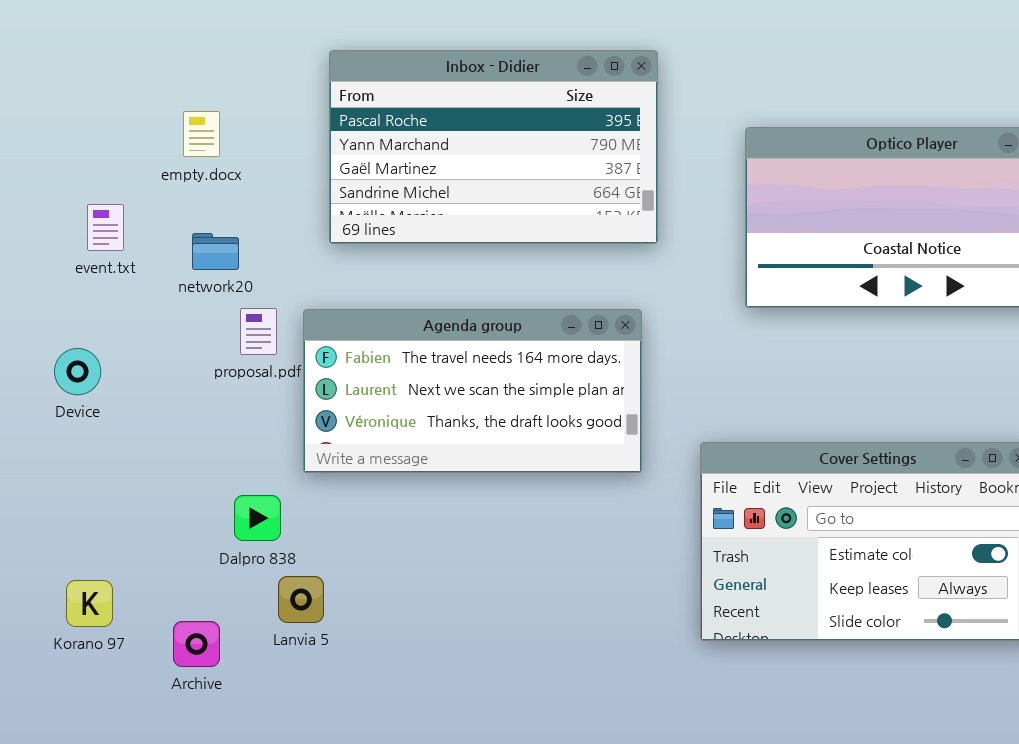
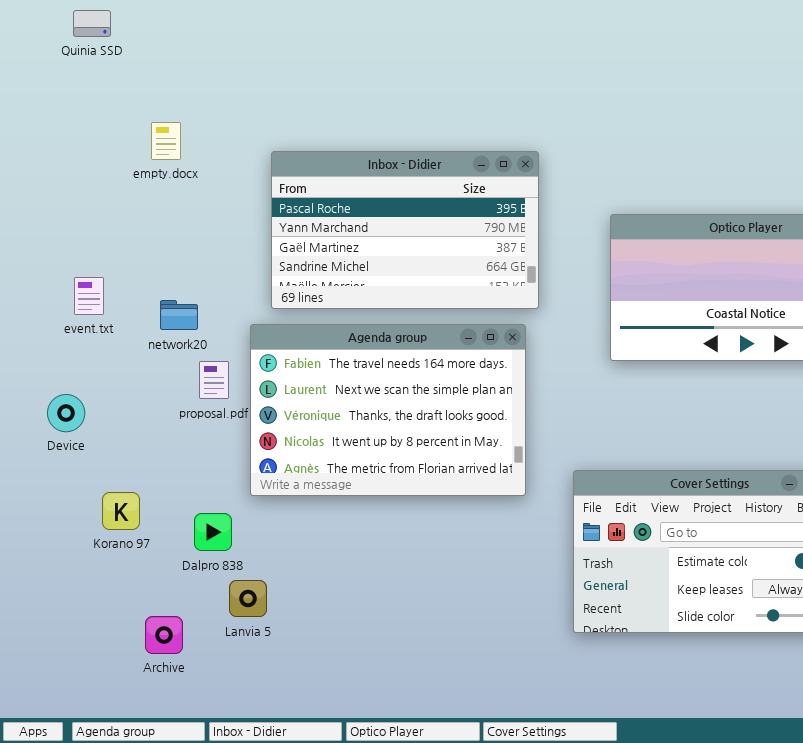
empty.docx: [183,111,220,157] -> [151,122,181,160], moved
Agenda group: [303,309,642,473] -> [250,324,526,496], resized
Korano 97: [66,580,113,627] -> [102,492,140,530], moved

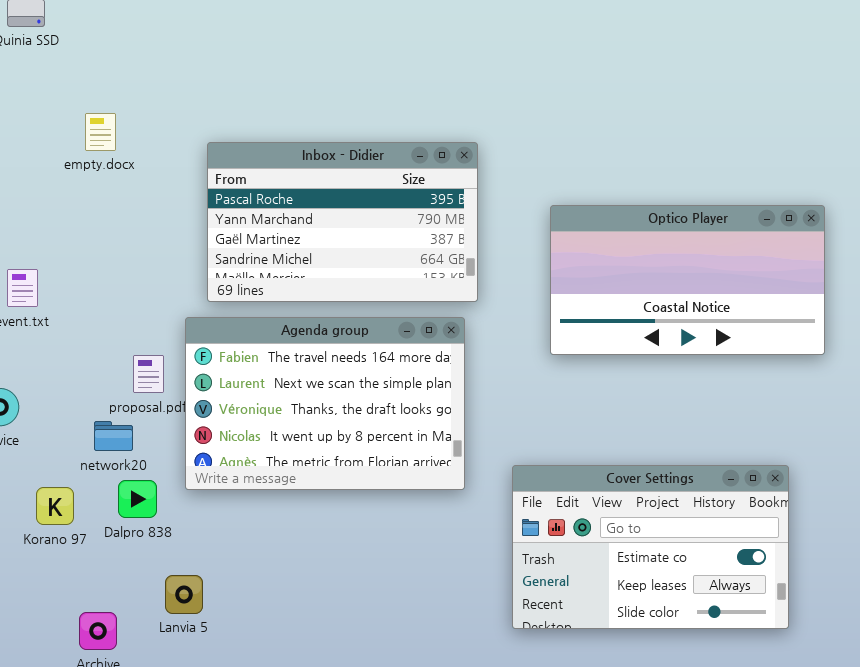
network20: [160,300,198,330] -> [94,421,133,451], moved
Dalpro 838: [194,513,232,551] -> [118,480,157,518], moved

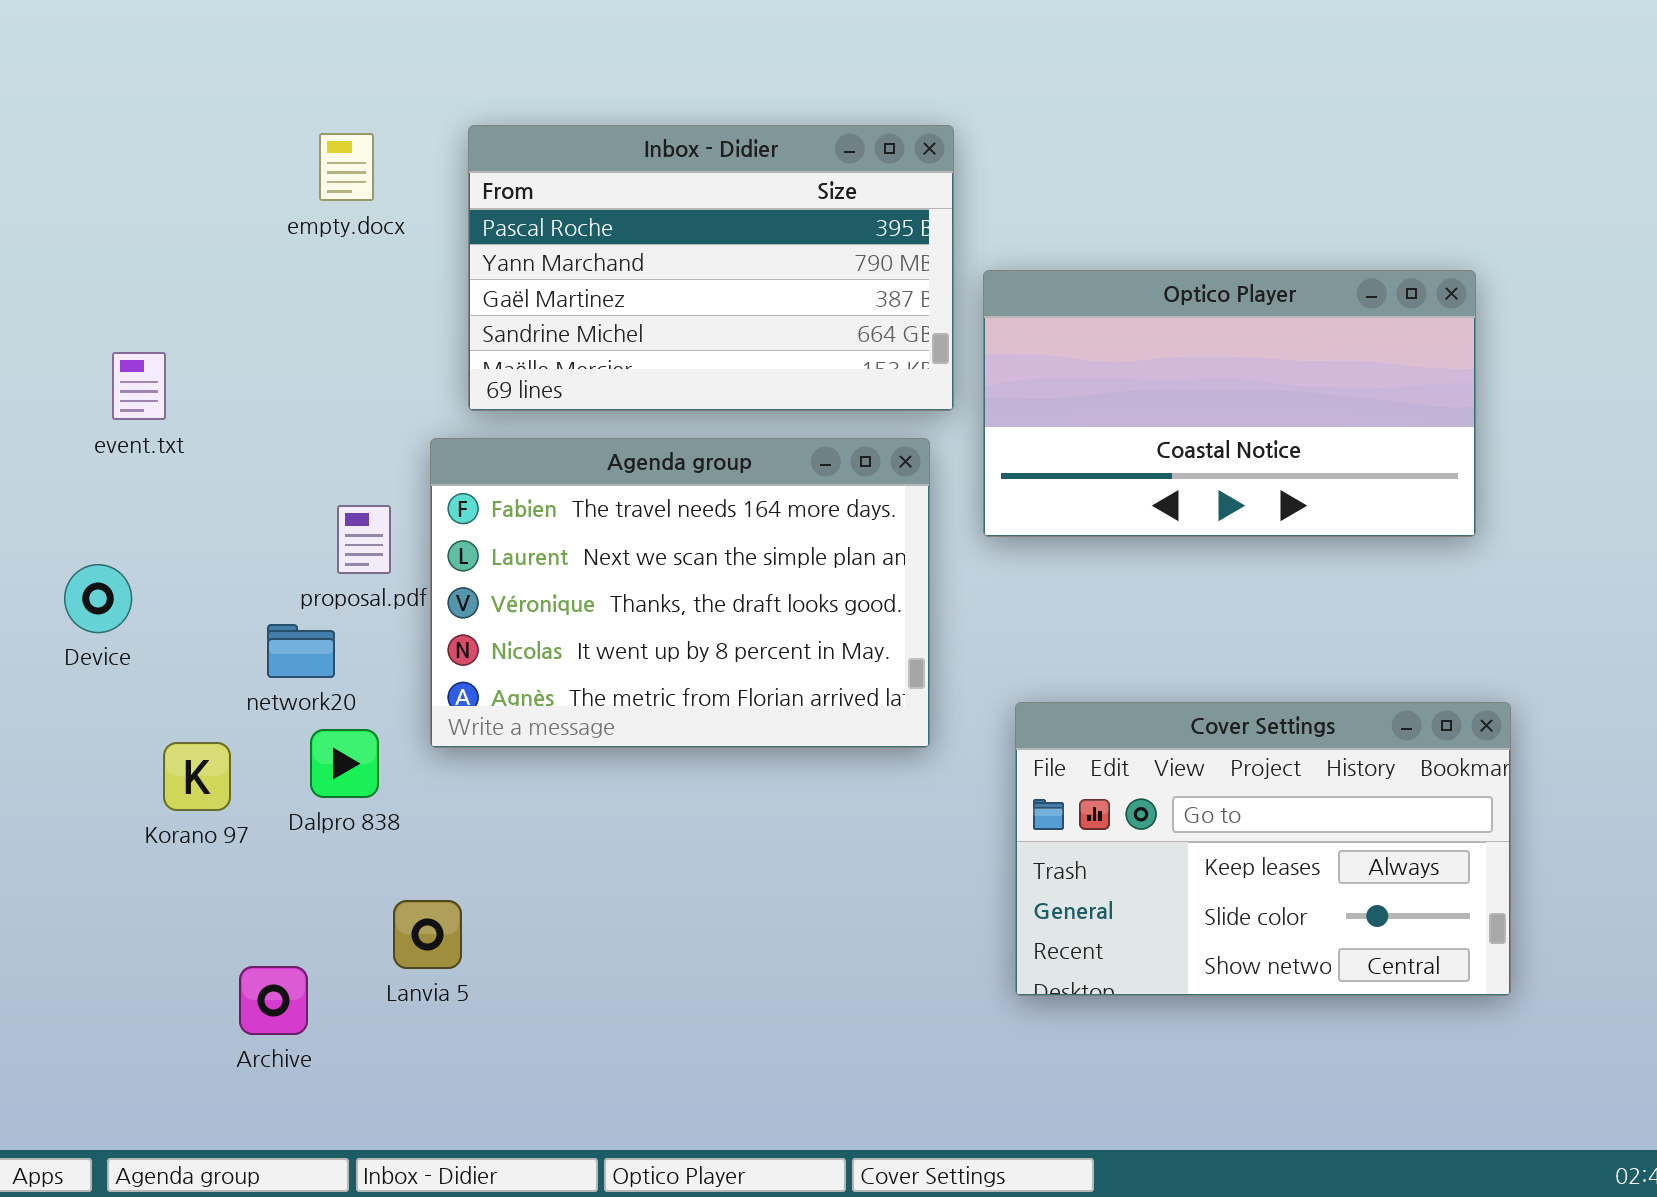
empty.docx: [85,113,116,151] -> [319,133,374,201], moved
Optico Player: [550,205,825,355] -> [983,270,1476,537], moved
Cover Settings: [512,465,789,629] -> [1015,702,1511,996], scrolled down 1 row

